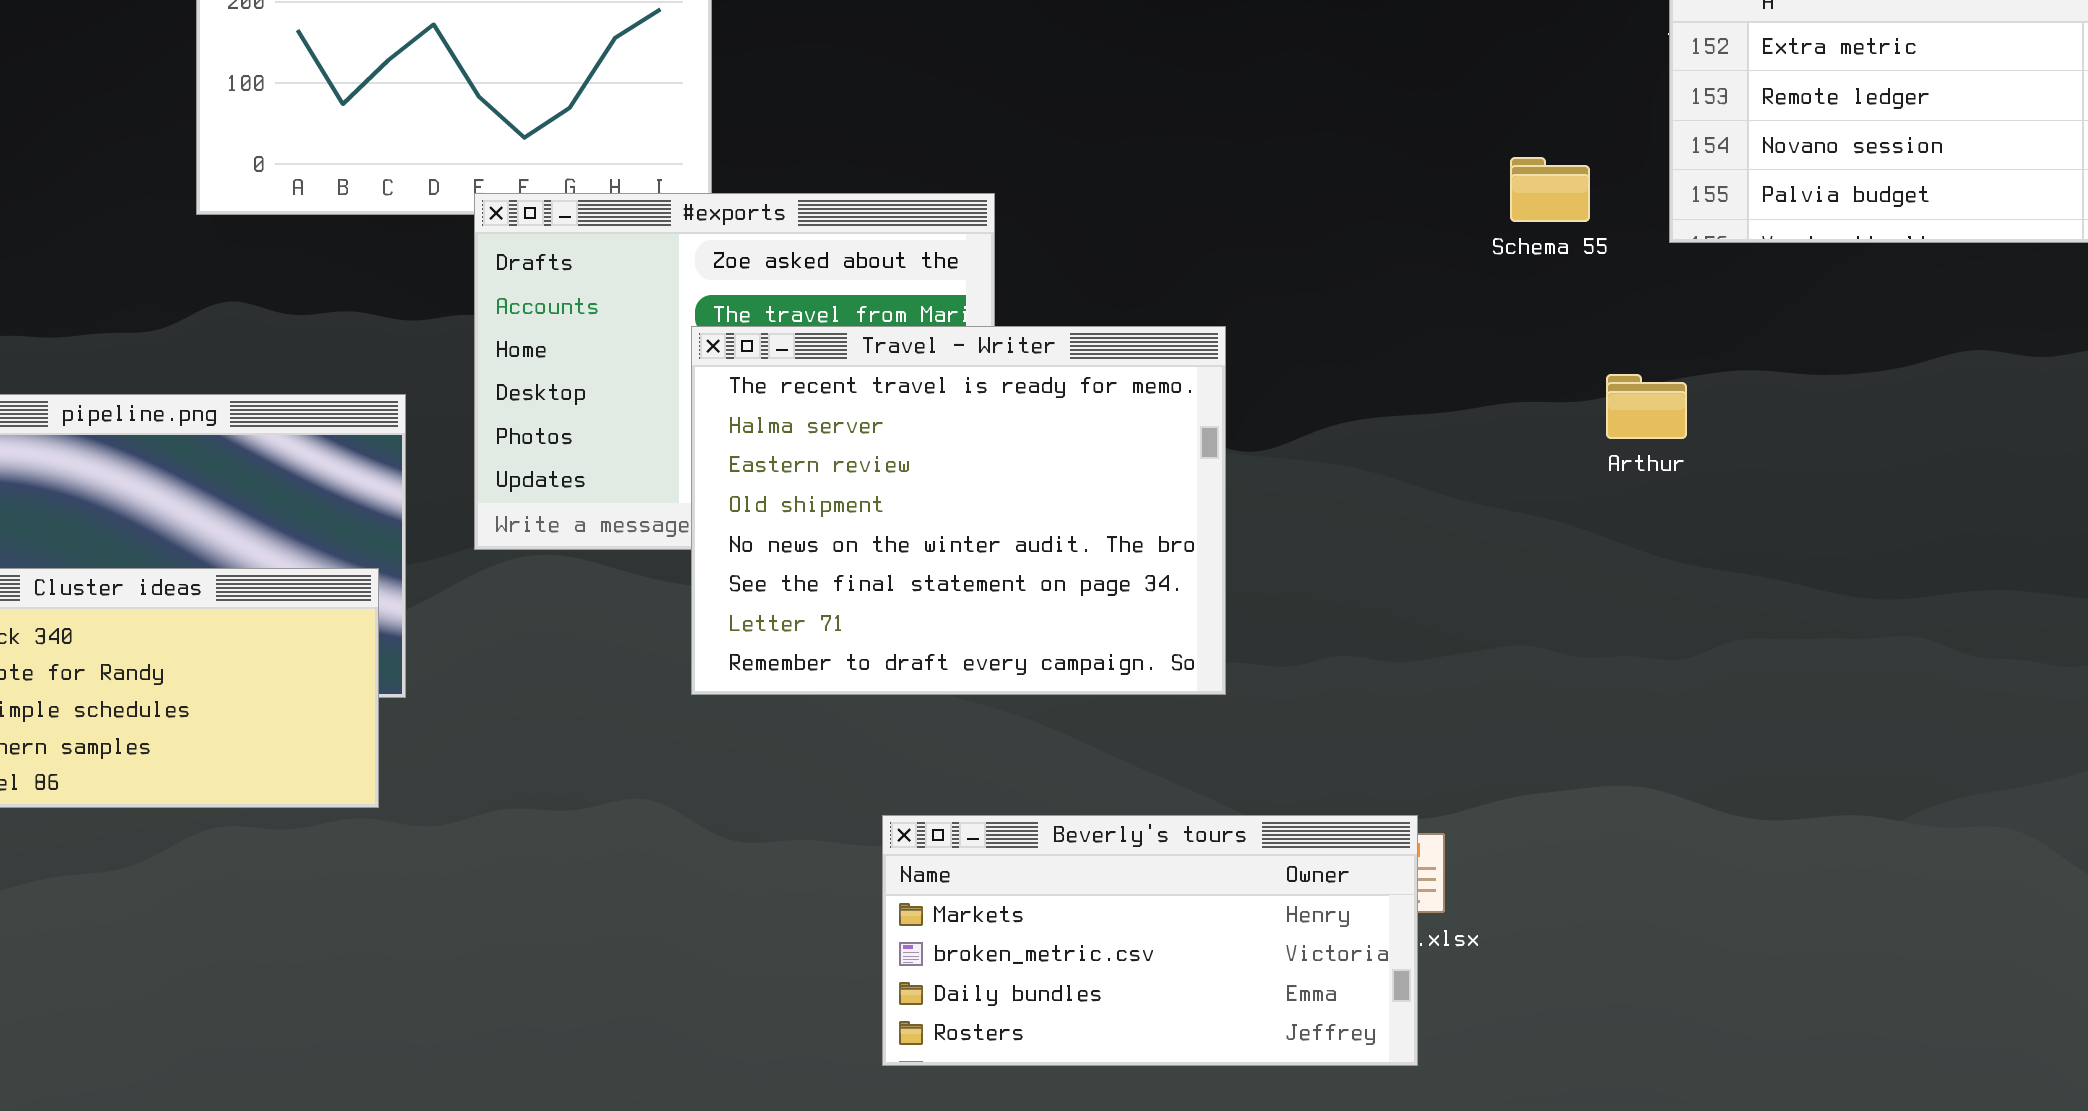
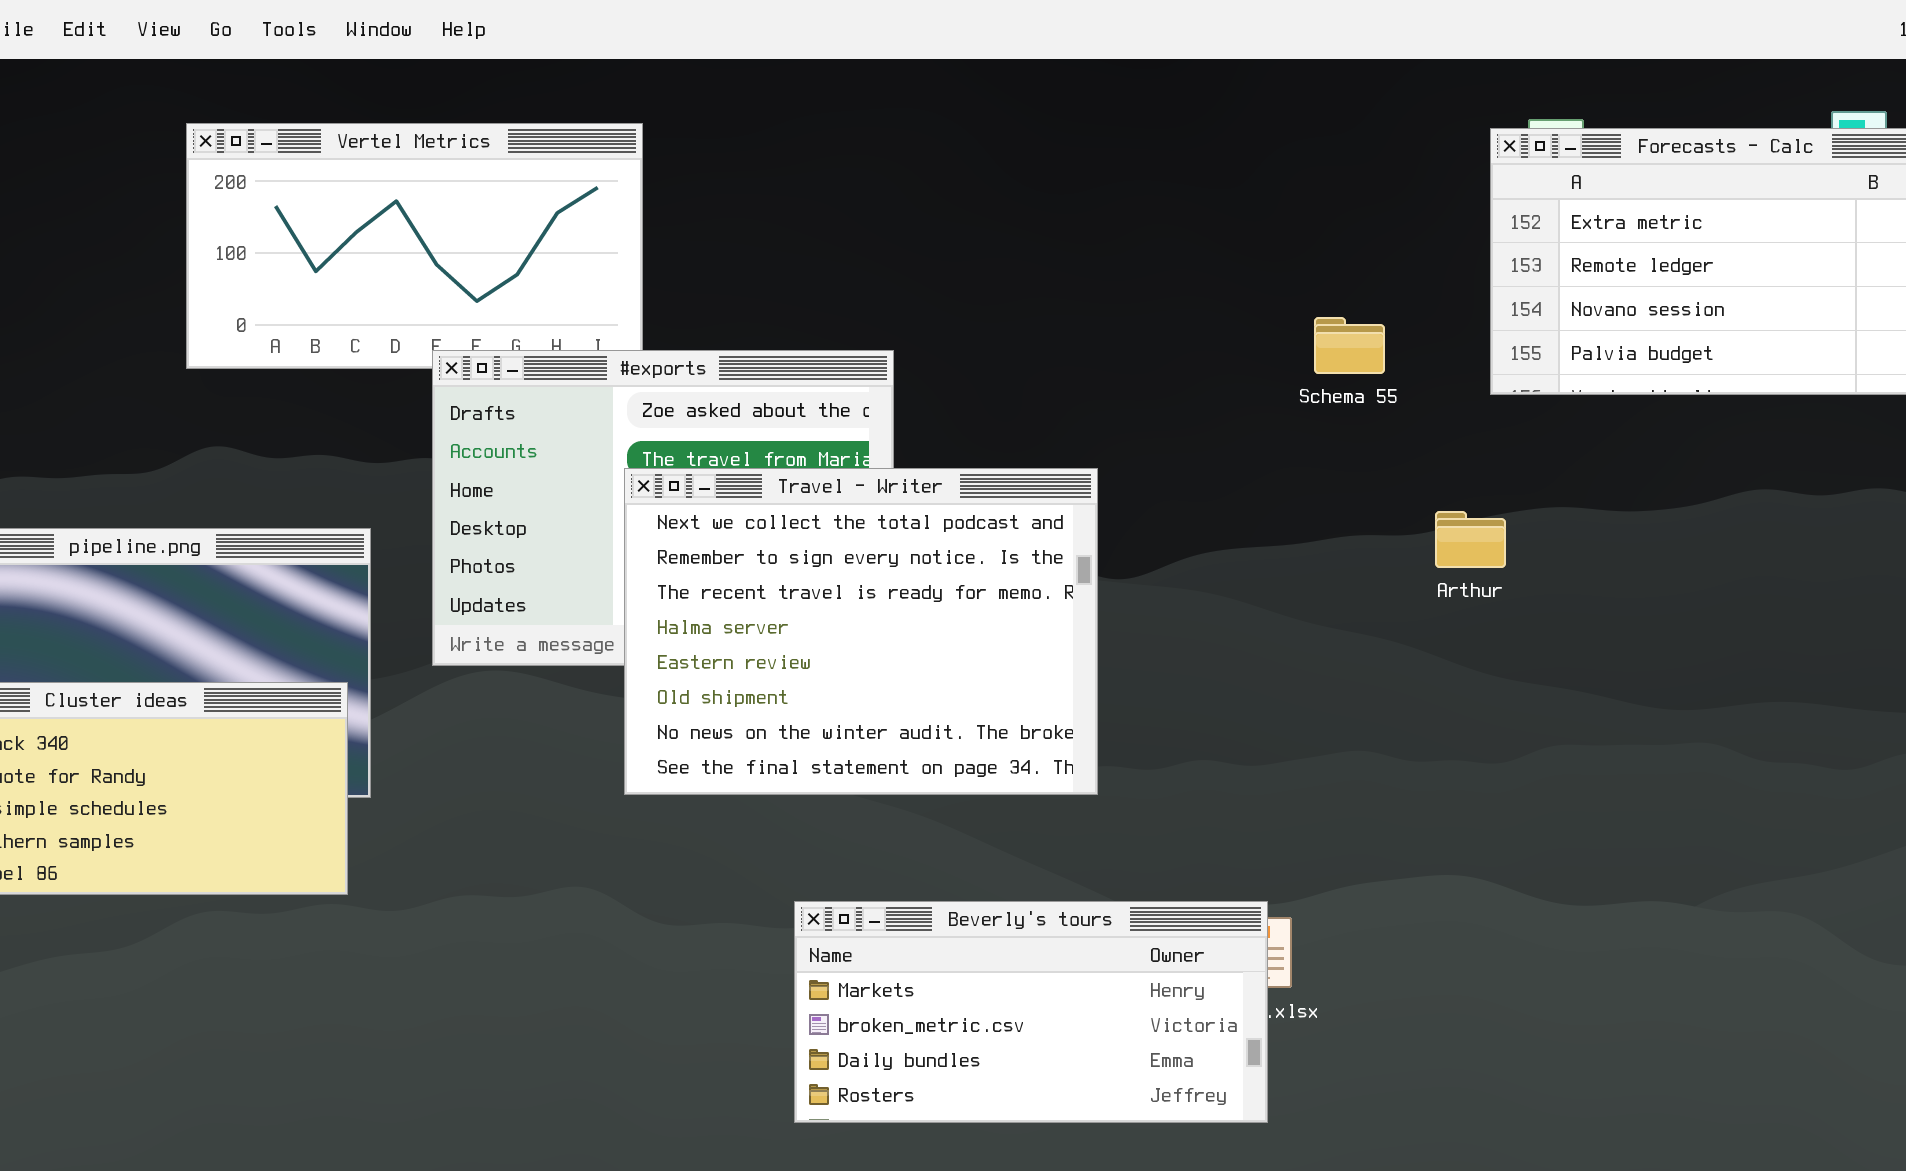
Schema 55: [1510,157,1590,222] -> [1314,317,1385,374], moved
Travel - Writer: [691,326,1226,695] -> [624,468,1098,795], scrolled up 2 rows

